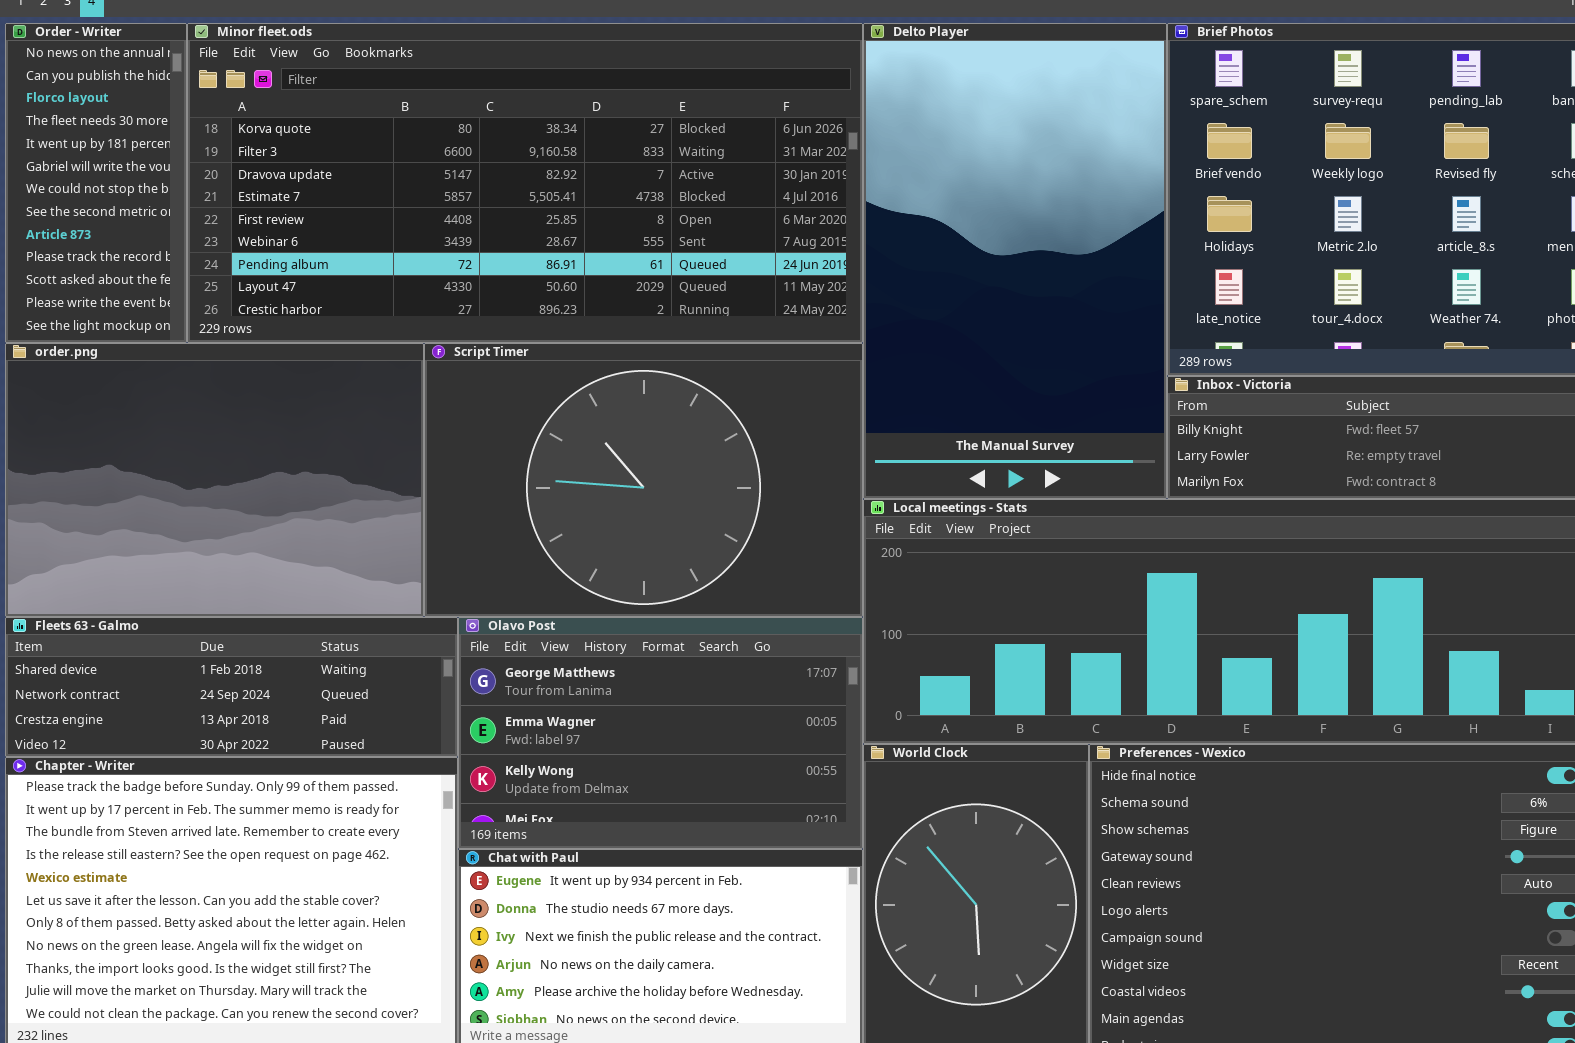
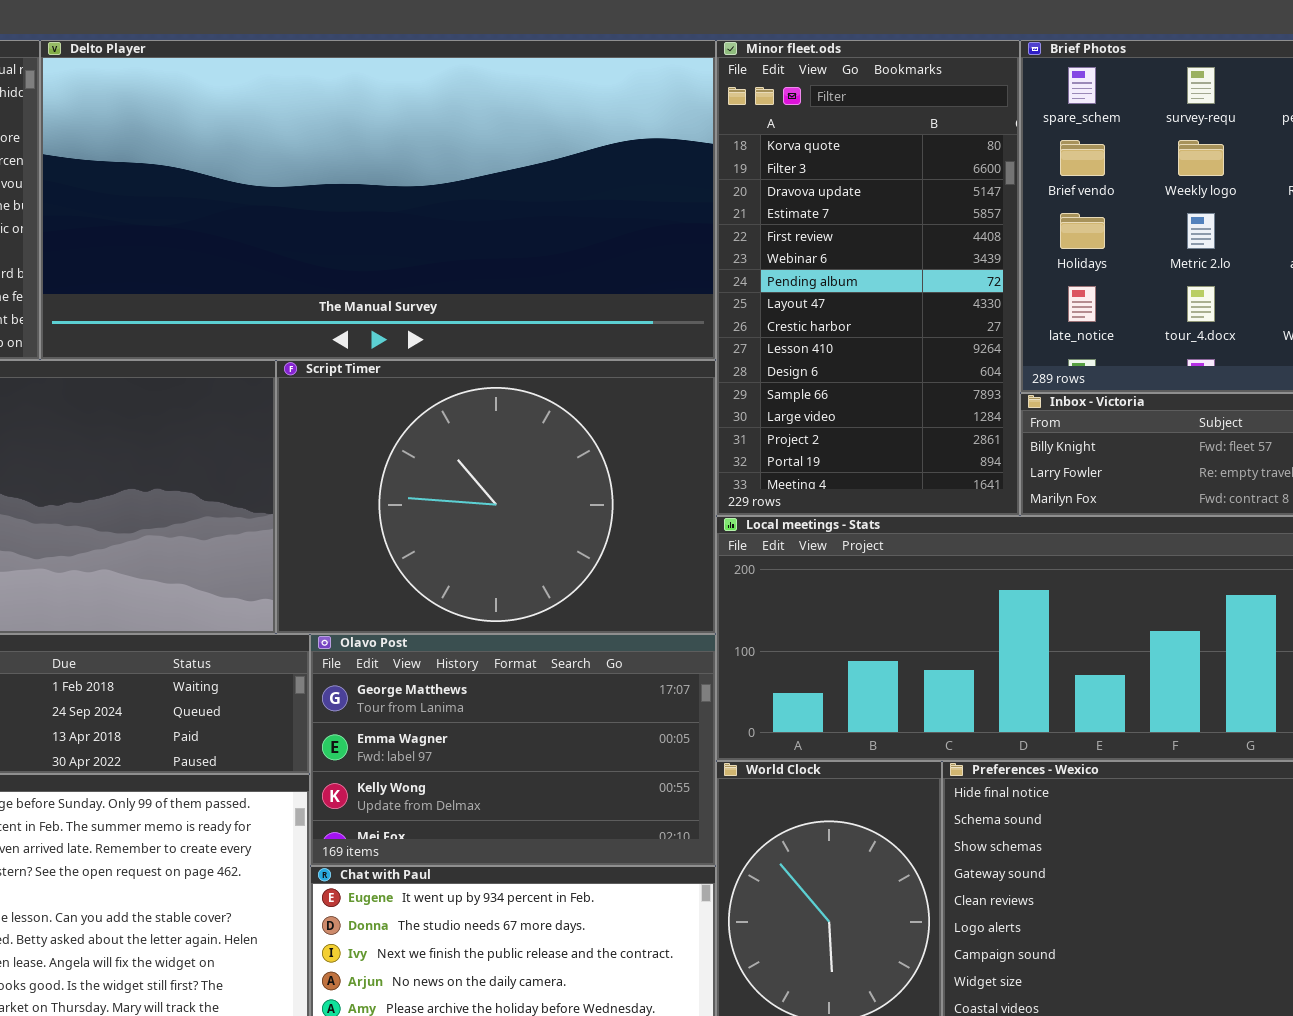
Minor fleet.ods: [187,23,863,343] -> [716,40,1020,516], moved, resized
Delto Player: [863,23,1167,499] -> [40,40,716,360], moved, resized

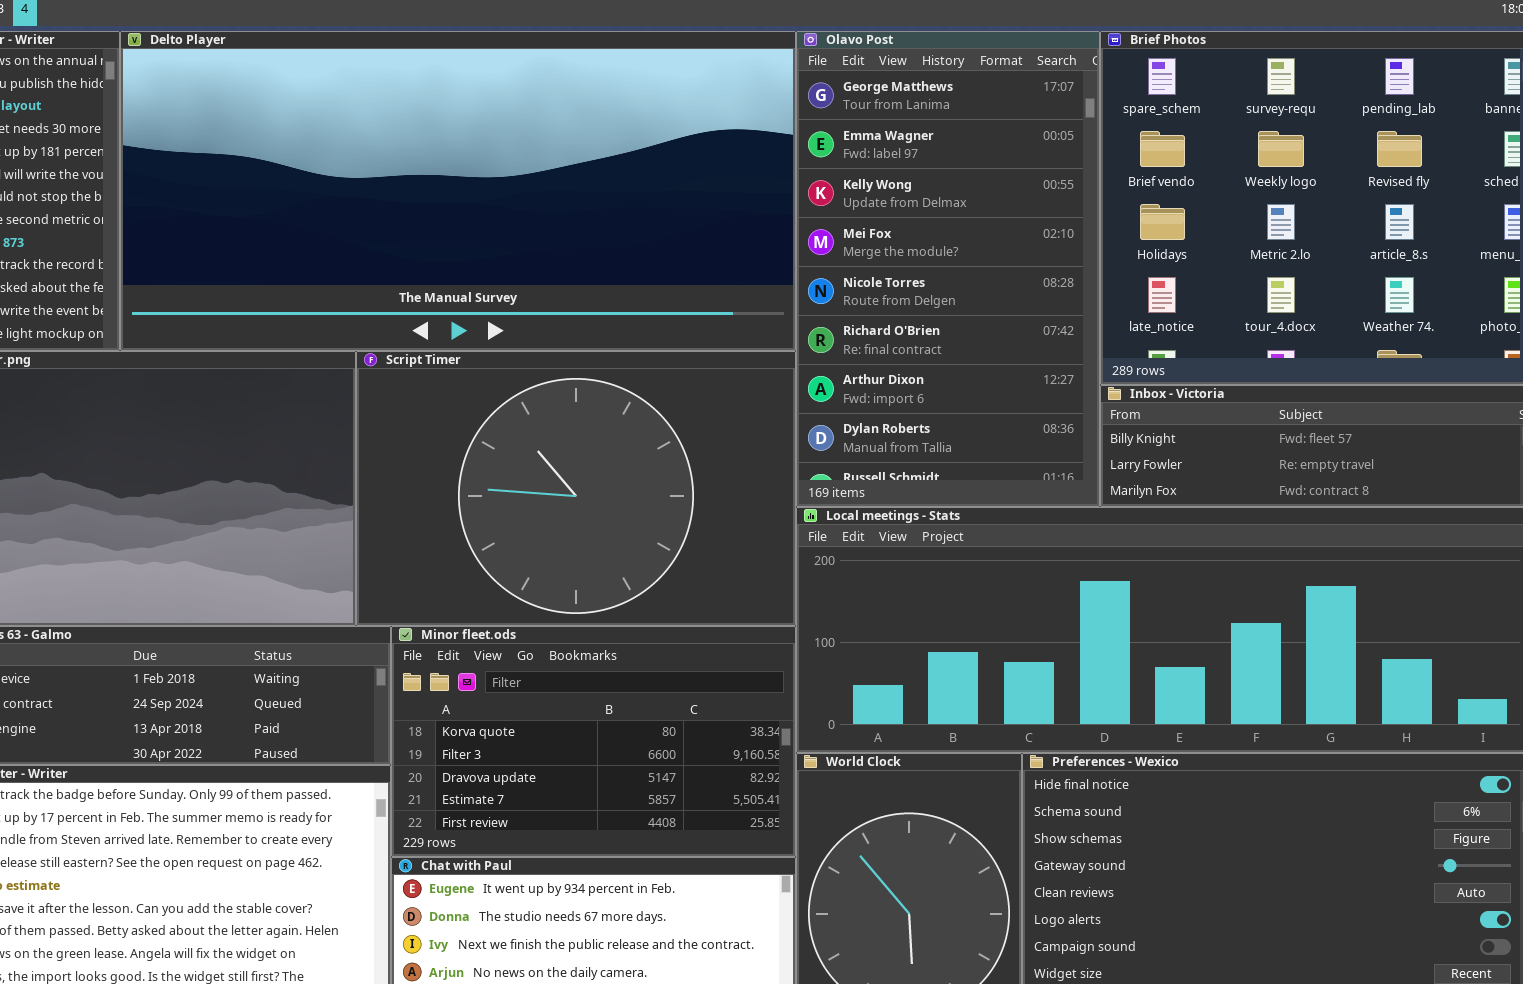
Minor fleet.ods: [716,40,1020,516] -> [391,626,796,857], moved, resized
Olavo Post: [310,634,716,866] -> [796,31,1100,507], moved, resized

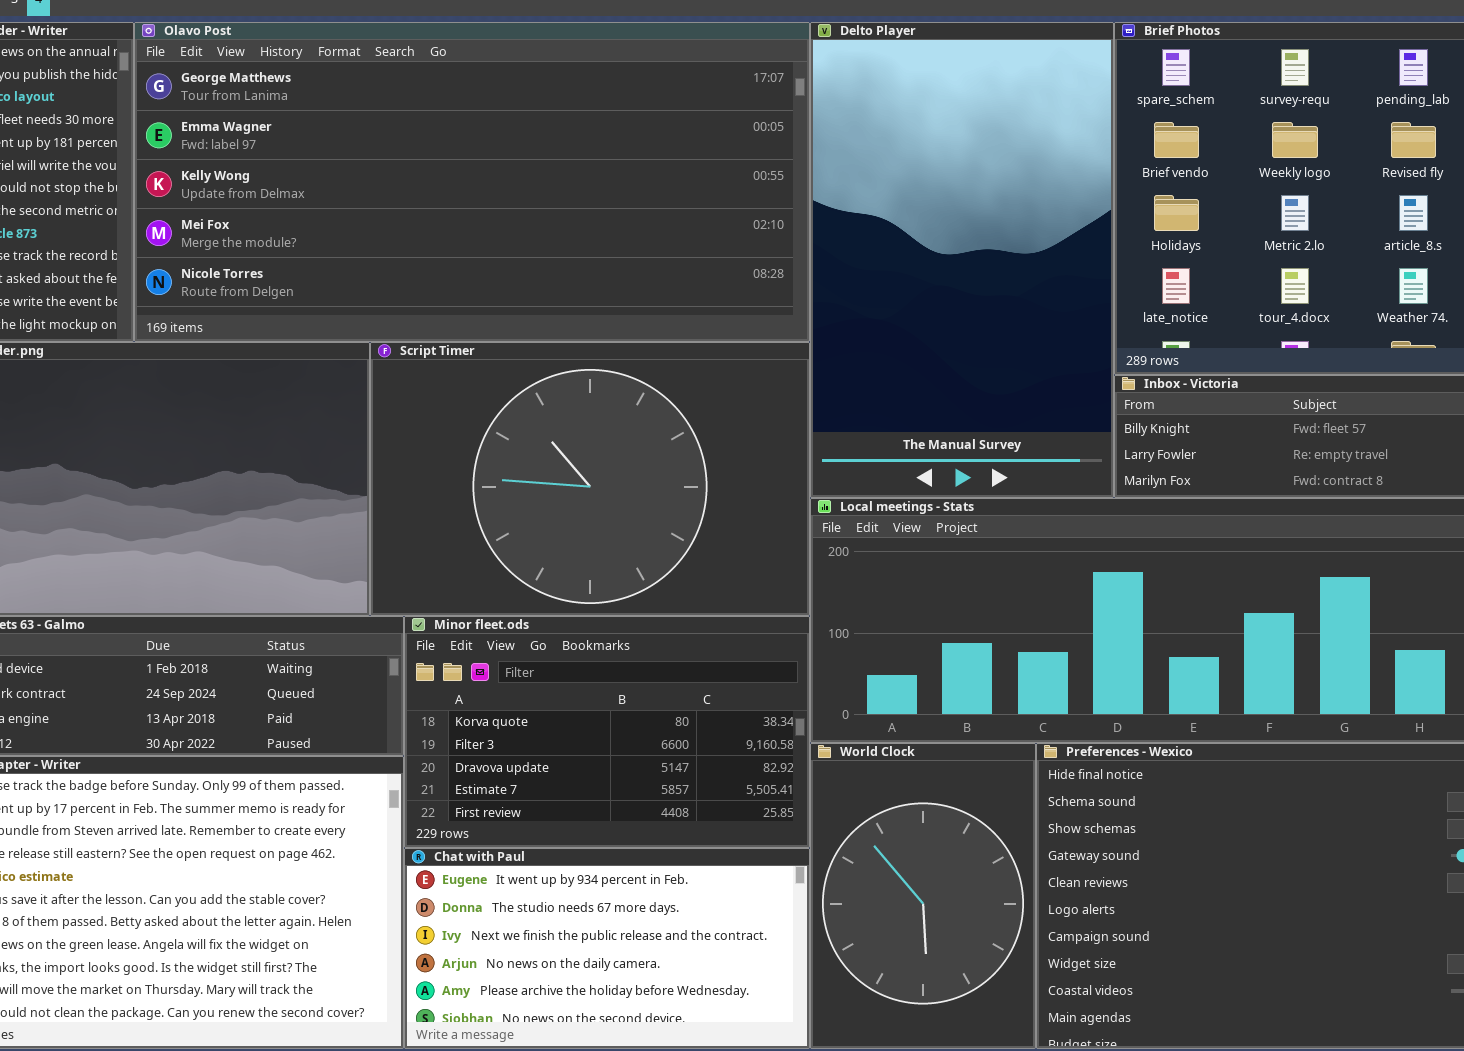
Delto Player: [120,31,796,351] -> [810,22,1114,498], moved, resized
Olavo Post: [796,31,1100,507] -> [134,22,810,342], moved, resized

